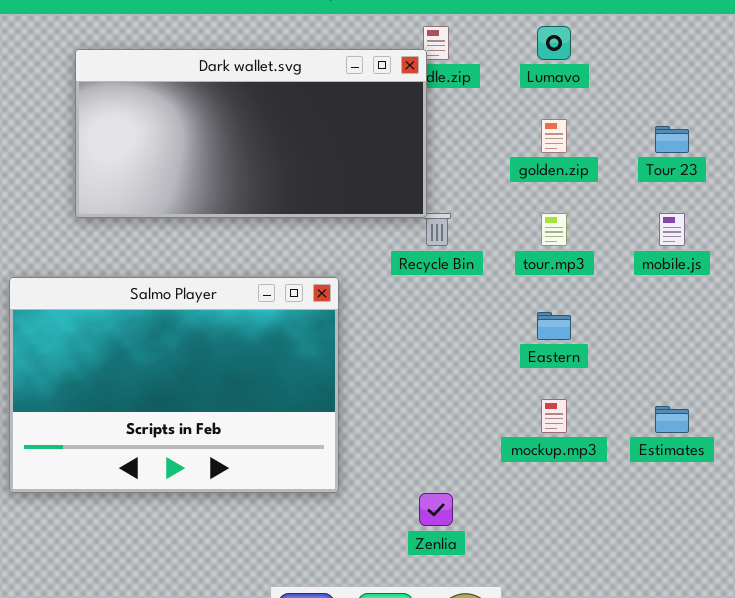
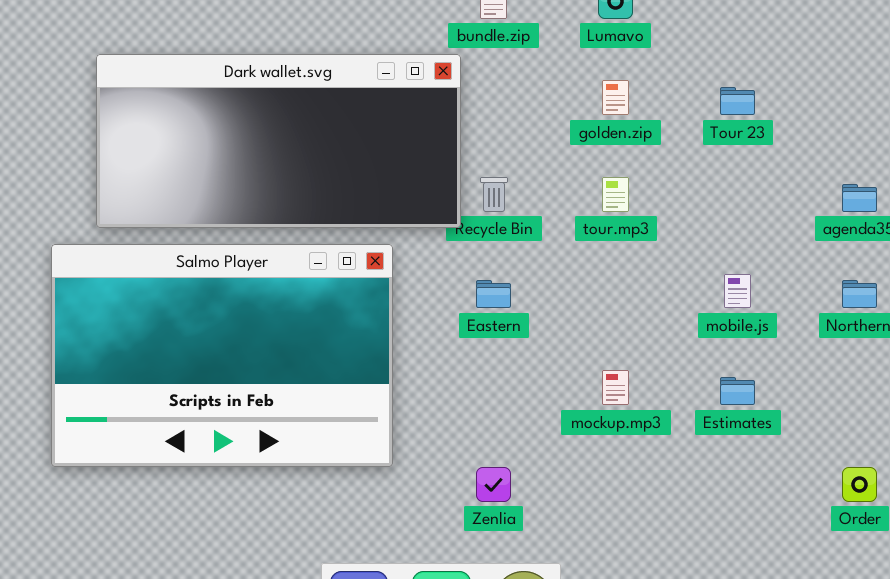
Dark wallet.svg: [75,49,427,218] -> [96,54,461,228], moved
mobile.js: [659,213,685,246] -> [724,274,751,308], moved
Eastern: [537,312,571,340] -> [476,280,511,308], moved

